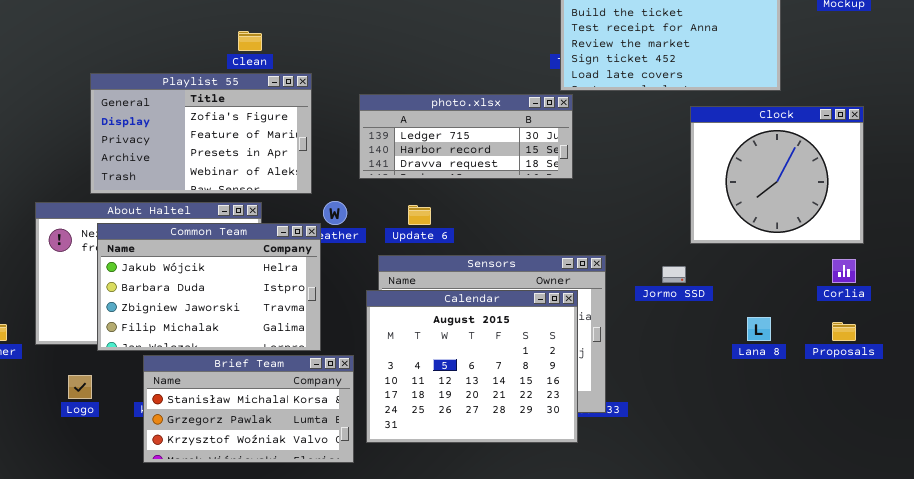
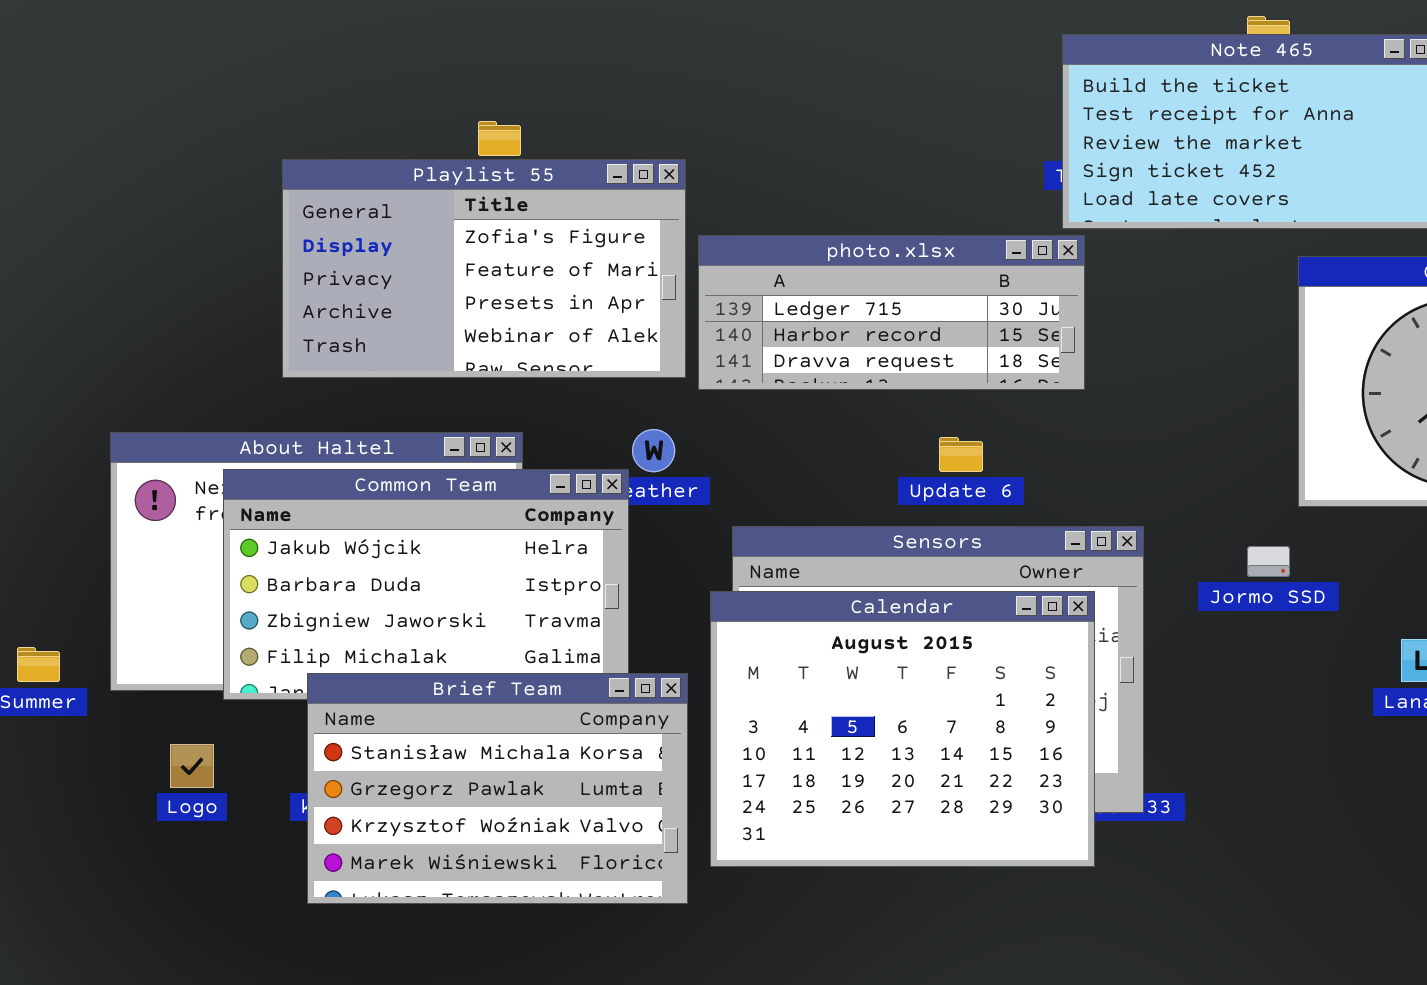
Playlist 55: [90,73,312,194] -> [282,159,686,378], moved
Update 6: [408,205,431,225] -> [939,437,983,472], moved
Brief Team: [143,355,354,463] -> [307,673,688,904], resized

